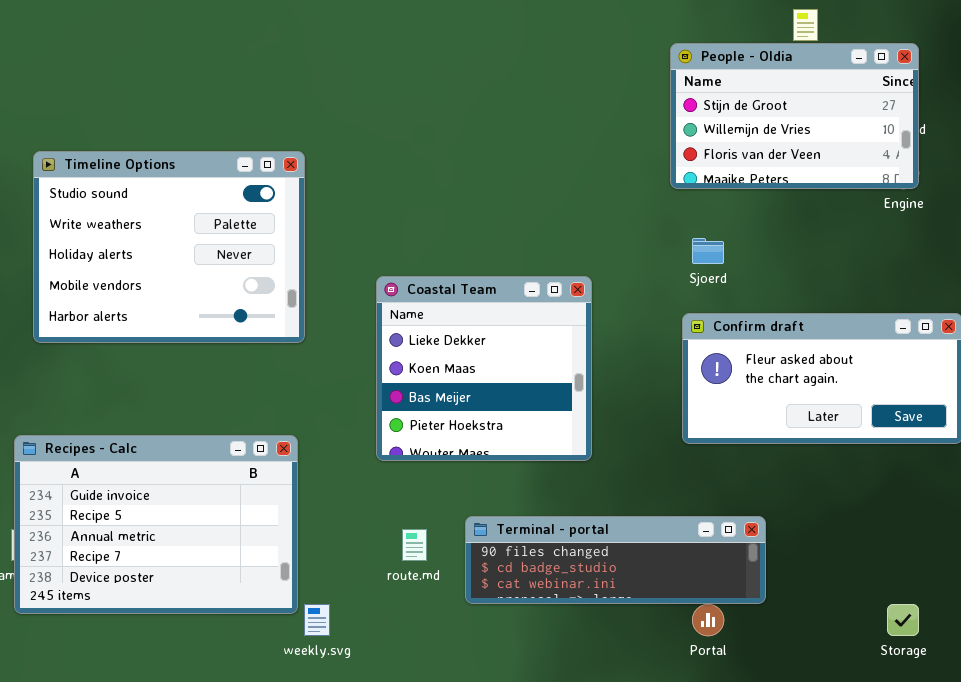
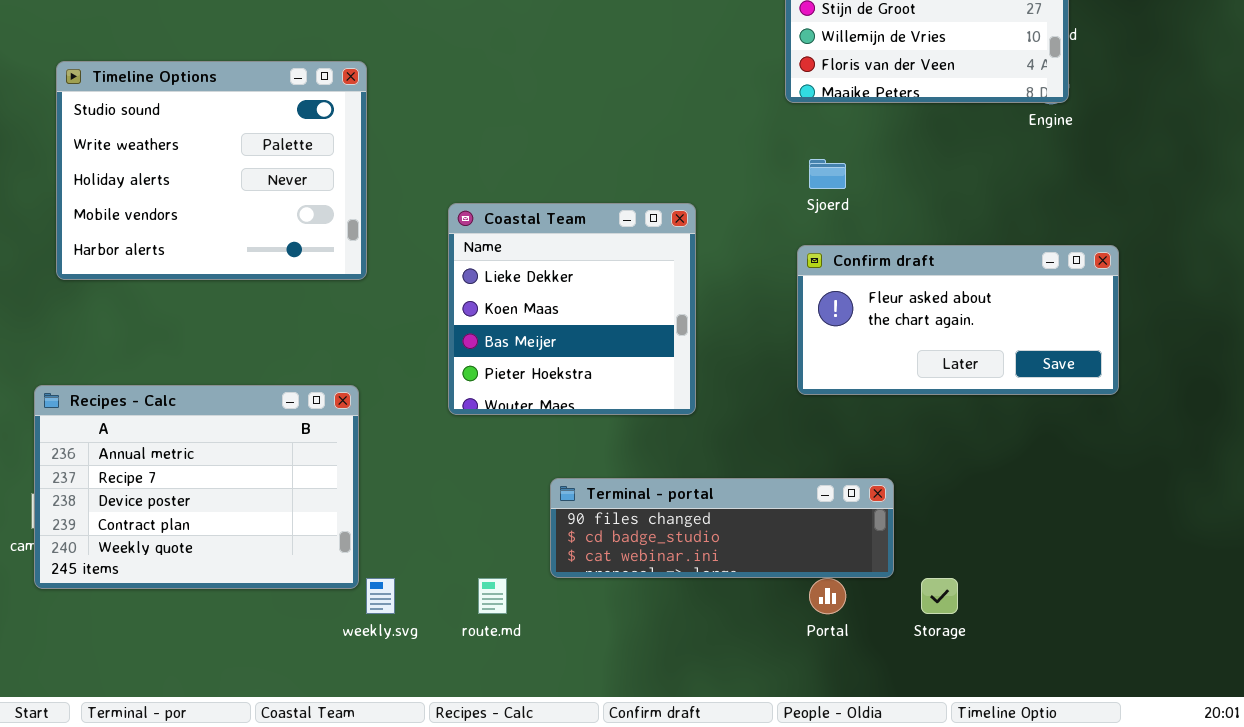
Recipes - Calc: [14,435,298,614] -> [34,385,359,589], scrolled down 2 rows
route.md: [402,529,427,561] -> [478,578,507,614], moved
Storage: [887,604,919,636] -> [921,578,958,614], moved

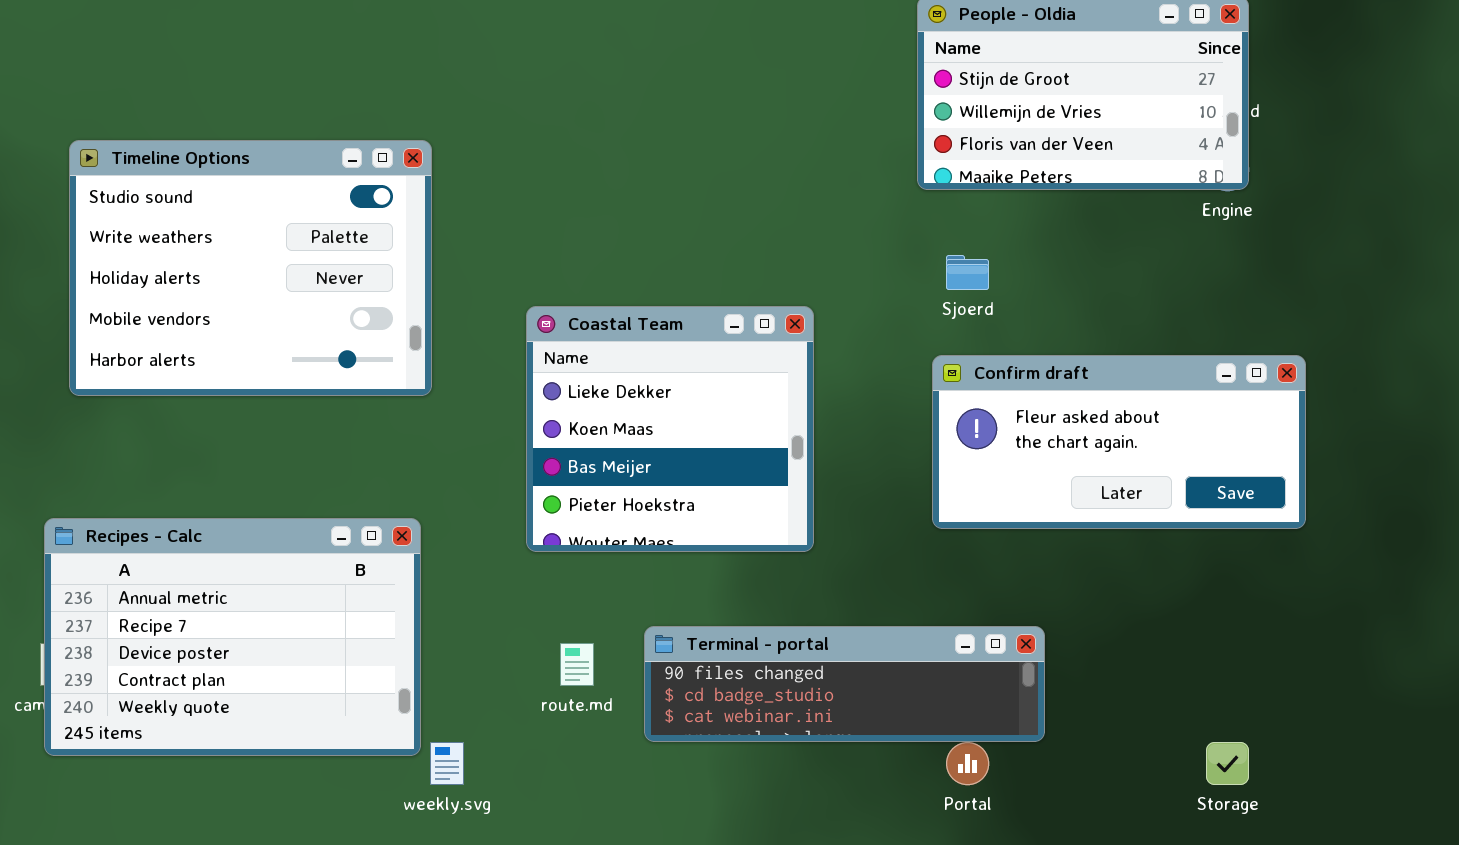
route.md: [478,578,507,614] -> [560,643,594,686], moved
Storage: [921,578,958,614] -> [1206,742,1249,785], moved

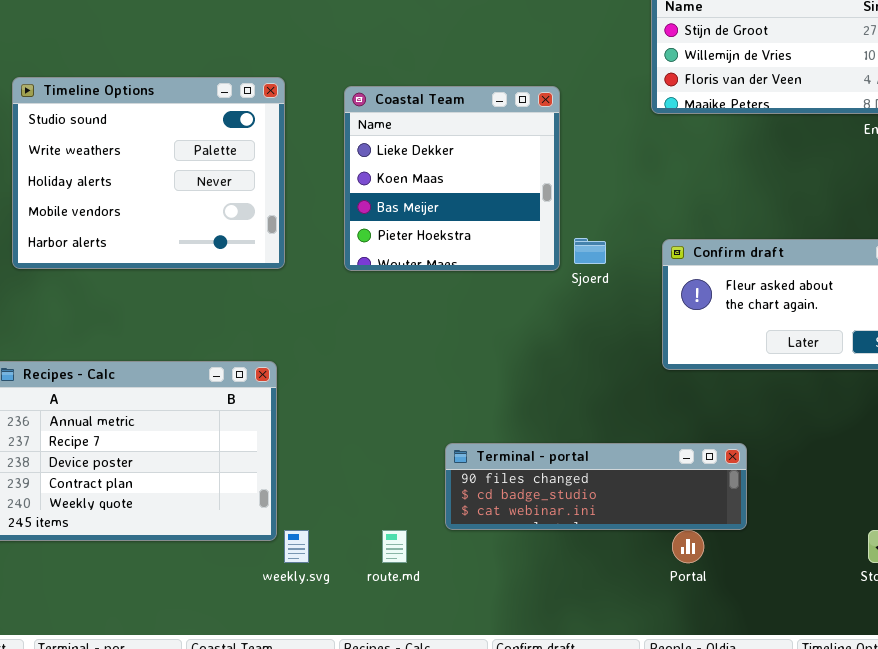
Sjoerd: [946,255,989,290] -> [574,238,606,264], moved
Coastal Team: [526,306,814,552] -> [344,86,560,271], moved
route.md: [560,643,594,686] -> [382,530,407,563], moved

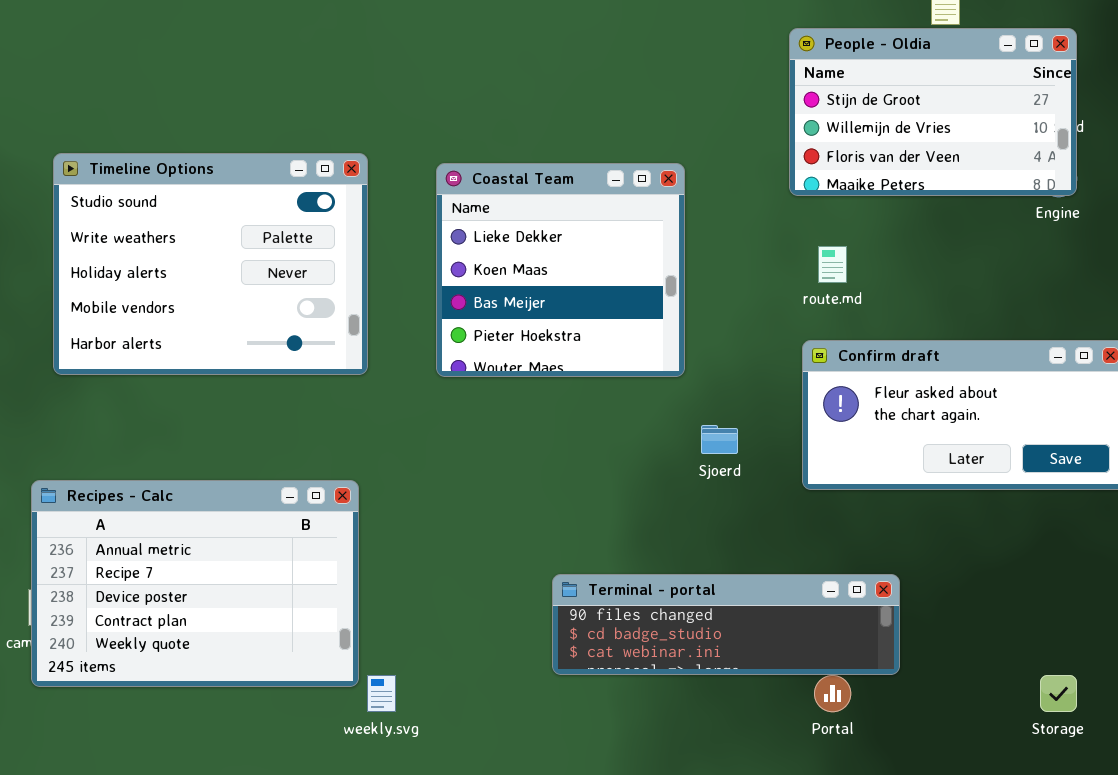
Sjoerd: [574,238,606,264] -> [701,425,738,454], moved
route.md: [382,530,407,563] -> [818,246,847,283], moved

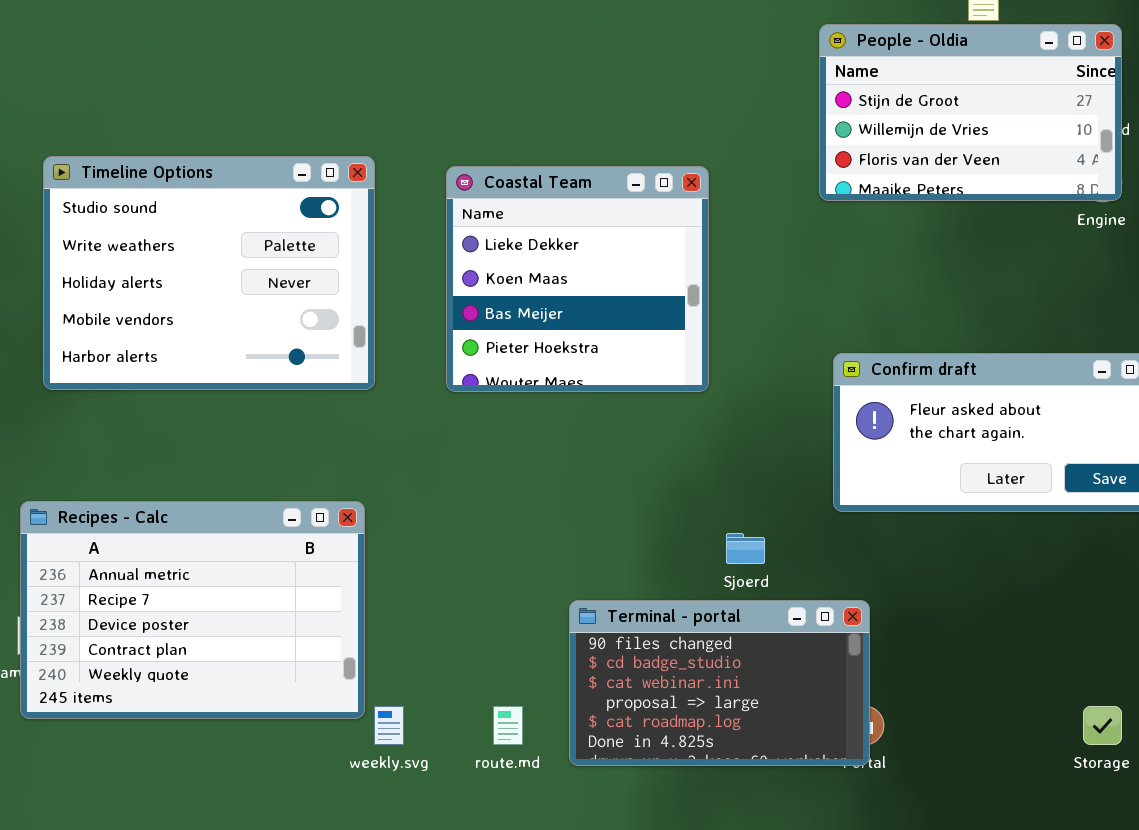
route.md: [818,246,847,283] -> [493,706,523,745], moved
Sjoerd: [701,425,738,454] -> [726,533,765,564], moved
Terminal - portal: [552,574,900,675] -> [569,600,870,766], resized

